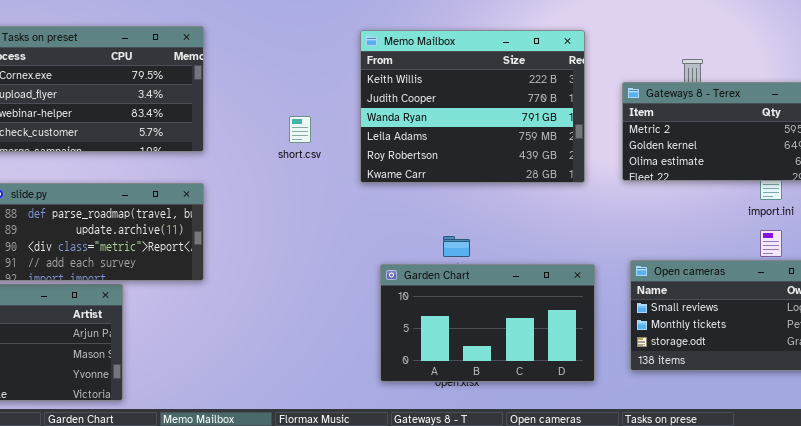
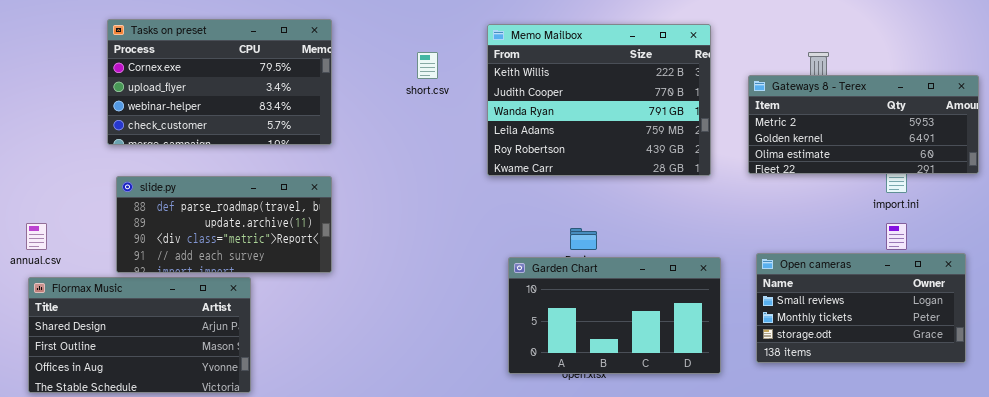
short.csv: [289,116,311,143] -> [417,52,438,79], moved

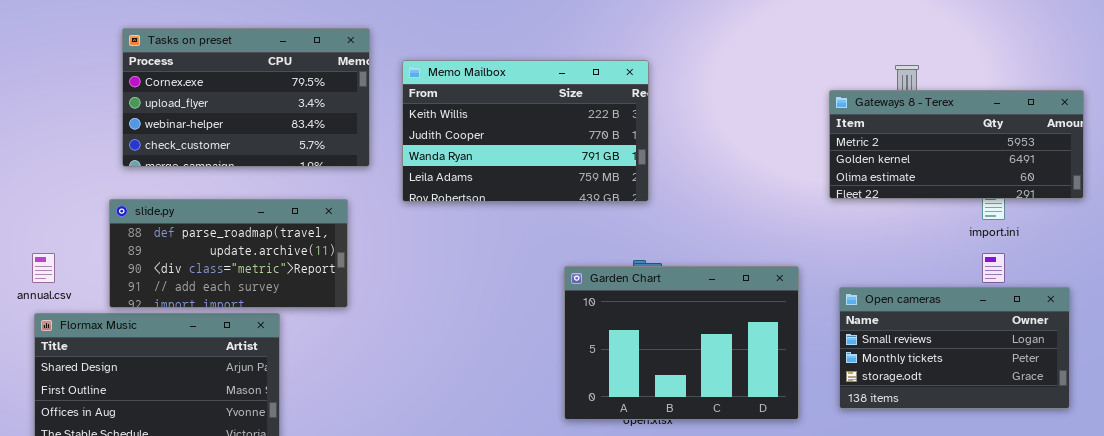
Memo Mailbox: [487,24,711,176] -> [402,60,649,202], moved, resized
slide.py: [116,176,332,273] -> [109,199,348,308], moved
Garden Chart: [508,257,721,374] -> [564,266,799,420], resized

